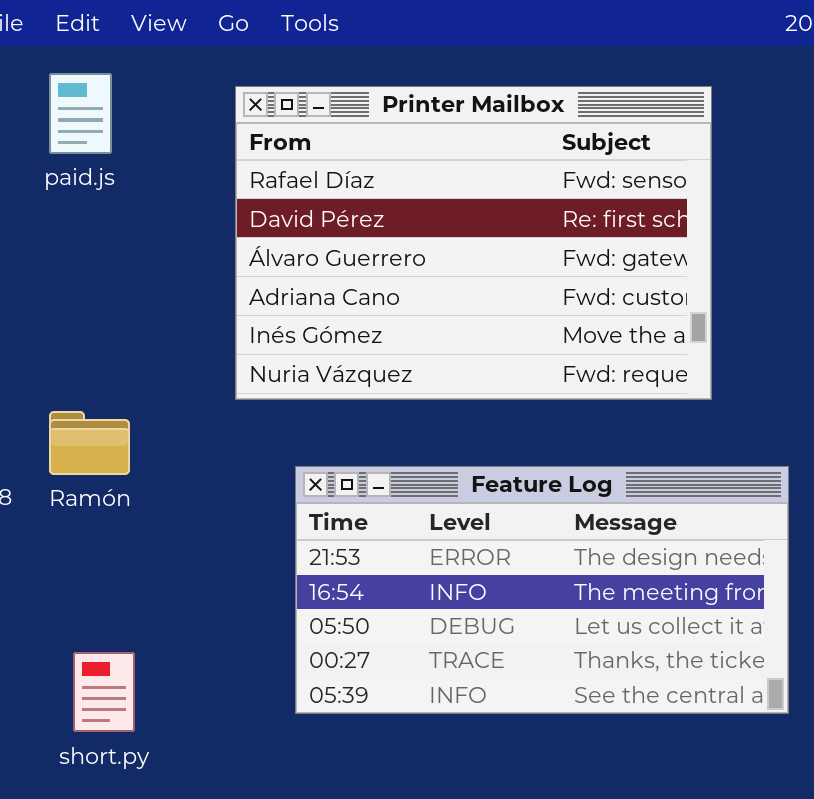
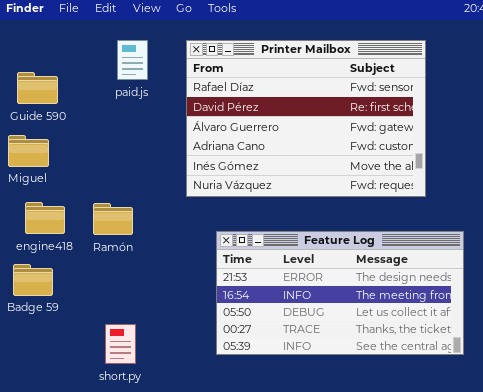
paid.js: [49,73,112,154] -> [117,40,148,80], moved

